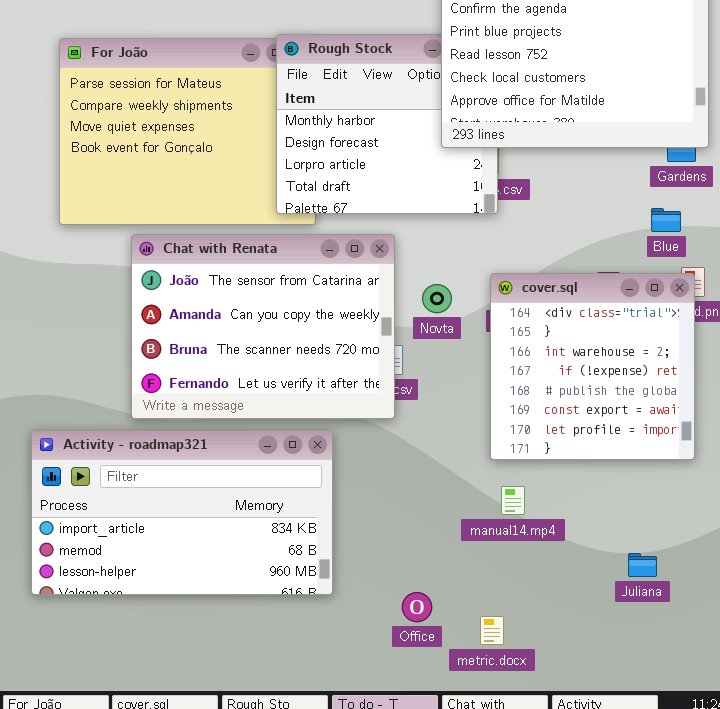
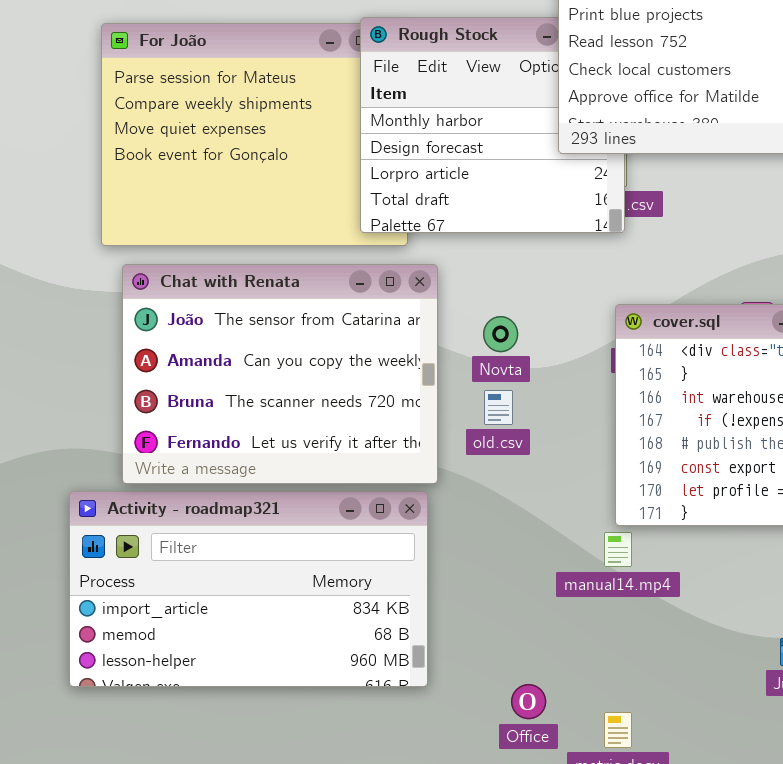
Chat with Renata: [131,234,395,419] -> [122,264,438,484], moved
Novta: [422,284,452,313] -> [483,316,518,352], moved
manual14.mp4: [501,486,525,515] -> [604,532,632,567], moved

